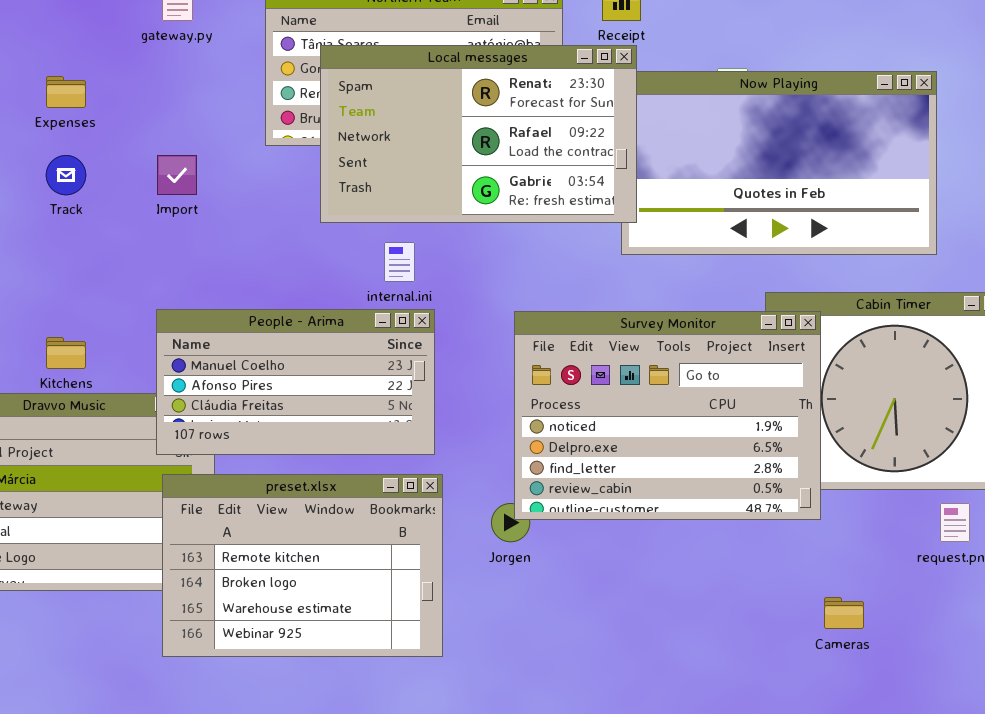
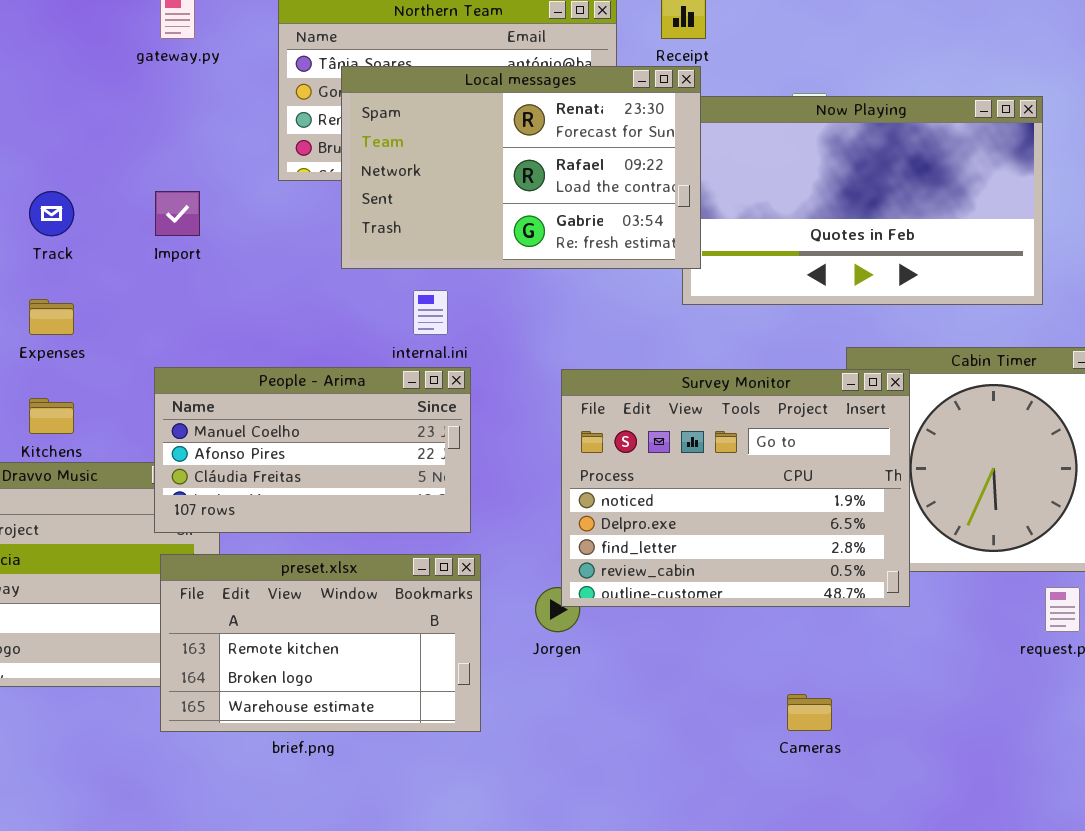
Expenses: [46,76,86,108] -> [29,299,74,335], moved
preset.xlsx: [162,474,443,657] -> [160,554,481,732], resized
Cameras: [824,597,864,629] -> [787,694,832,731], moved

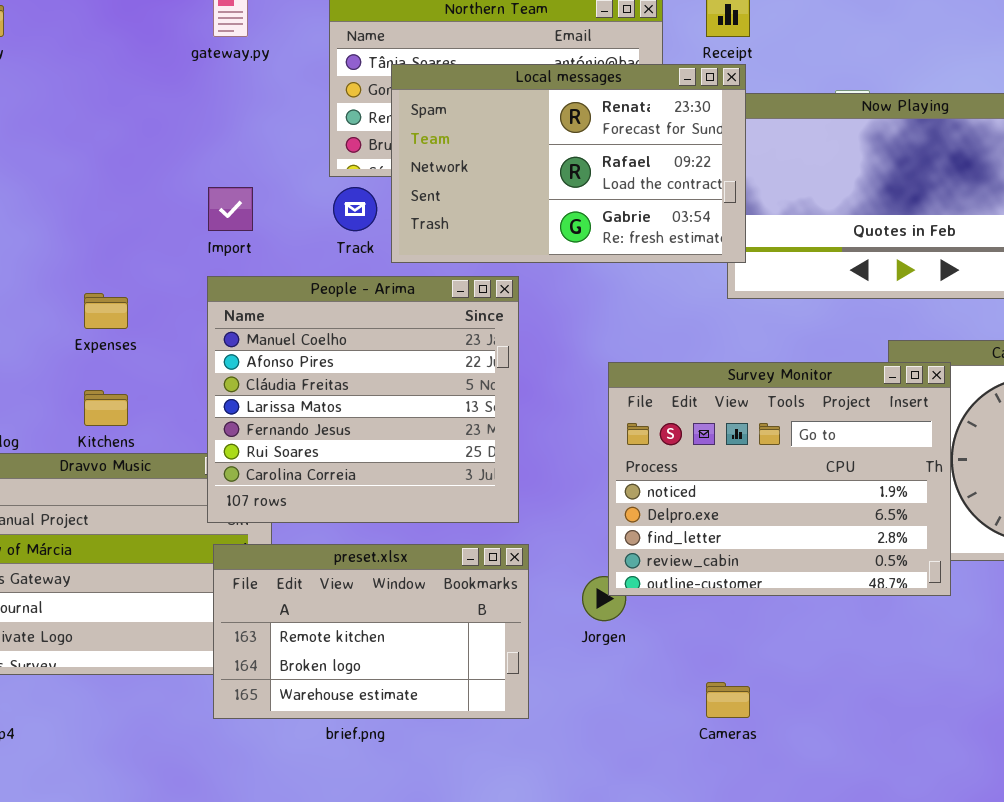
Track: [29,191,74,236] -> [333,187,377,231], moved
People - Arima: [154,367,471,533] -> [207,276,519,523], resized
Cameras: [787,694,832,731] -> [706,682,750,718], moved

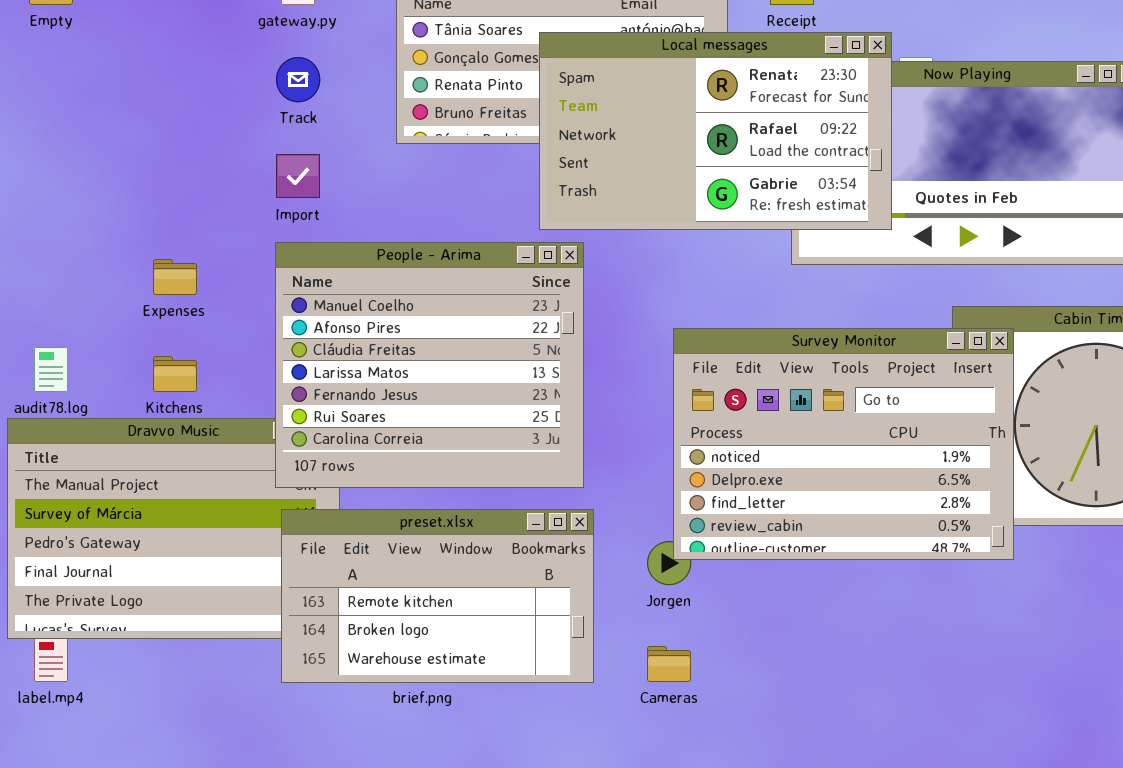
Local messages: [391,64,746,263] -> [539,32,892,230], moved
Track: [333,187,377,231] -> [276,57,320,102], moved
Cameras: [706,682,750,718] -> [647,646,691,682], moved

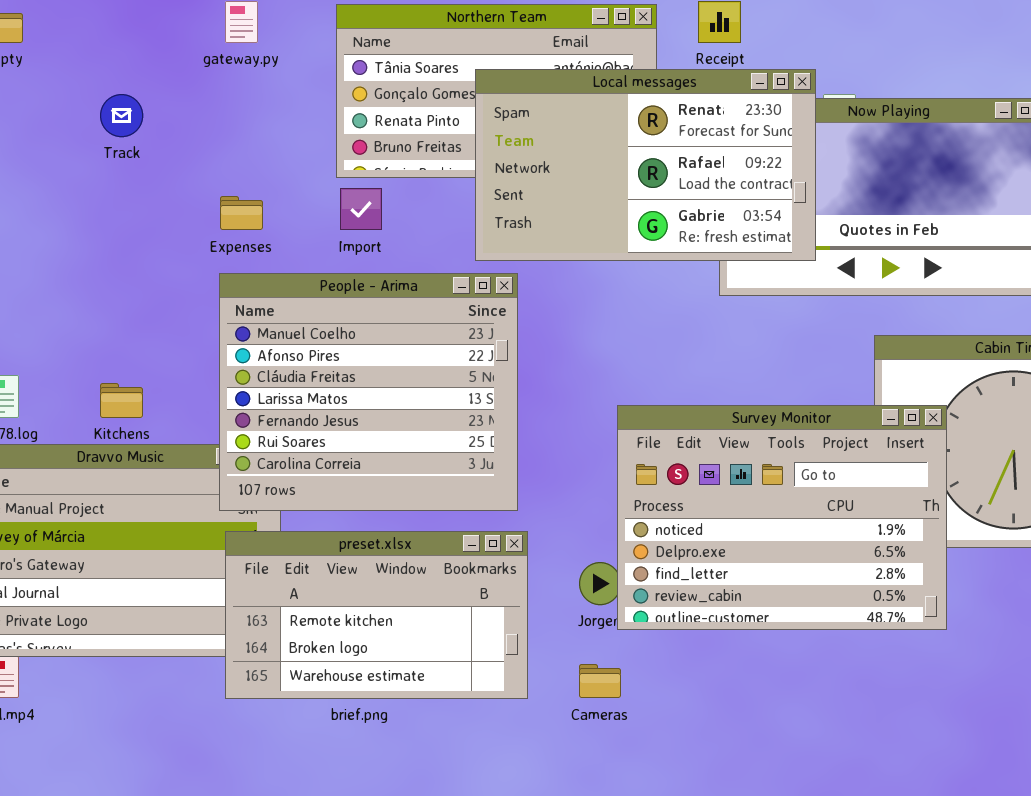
Track: [276,57,320,102] -> [100,94,143,137], moved
Import: [276,154,320,198] -> [340,188,382,230], moved
Expenses: [153,259,197,295] -> [220,196,263,230], moved
Survey Monitor: [673,328,1014,560] -> [617,405,947,630], moved

